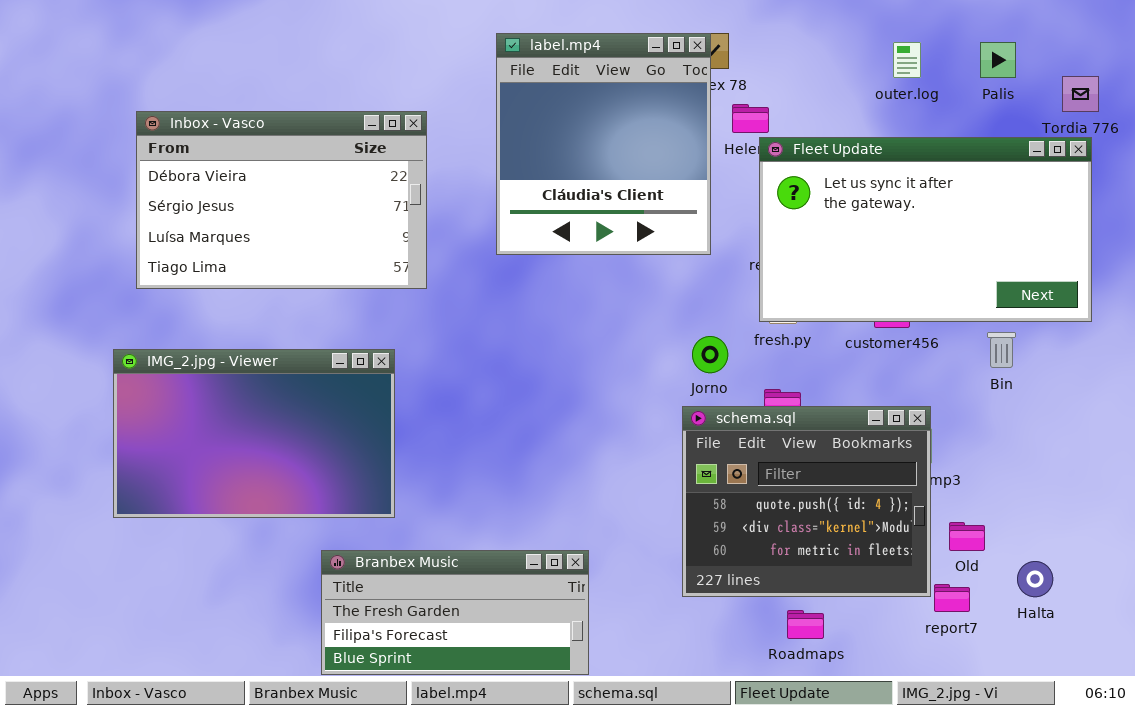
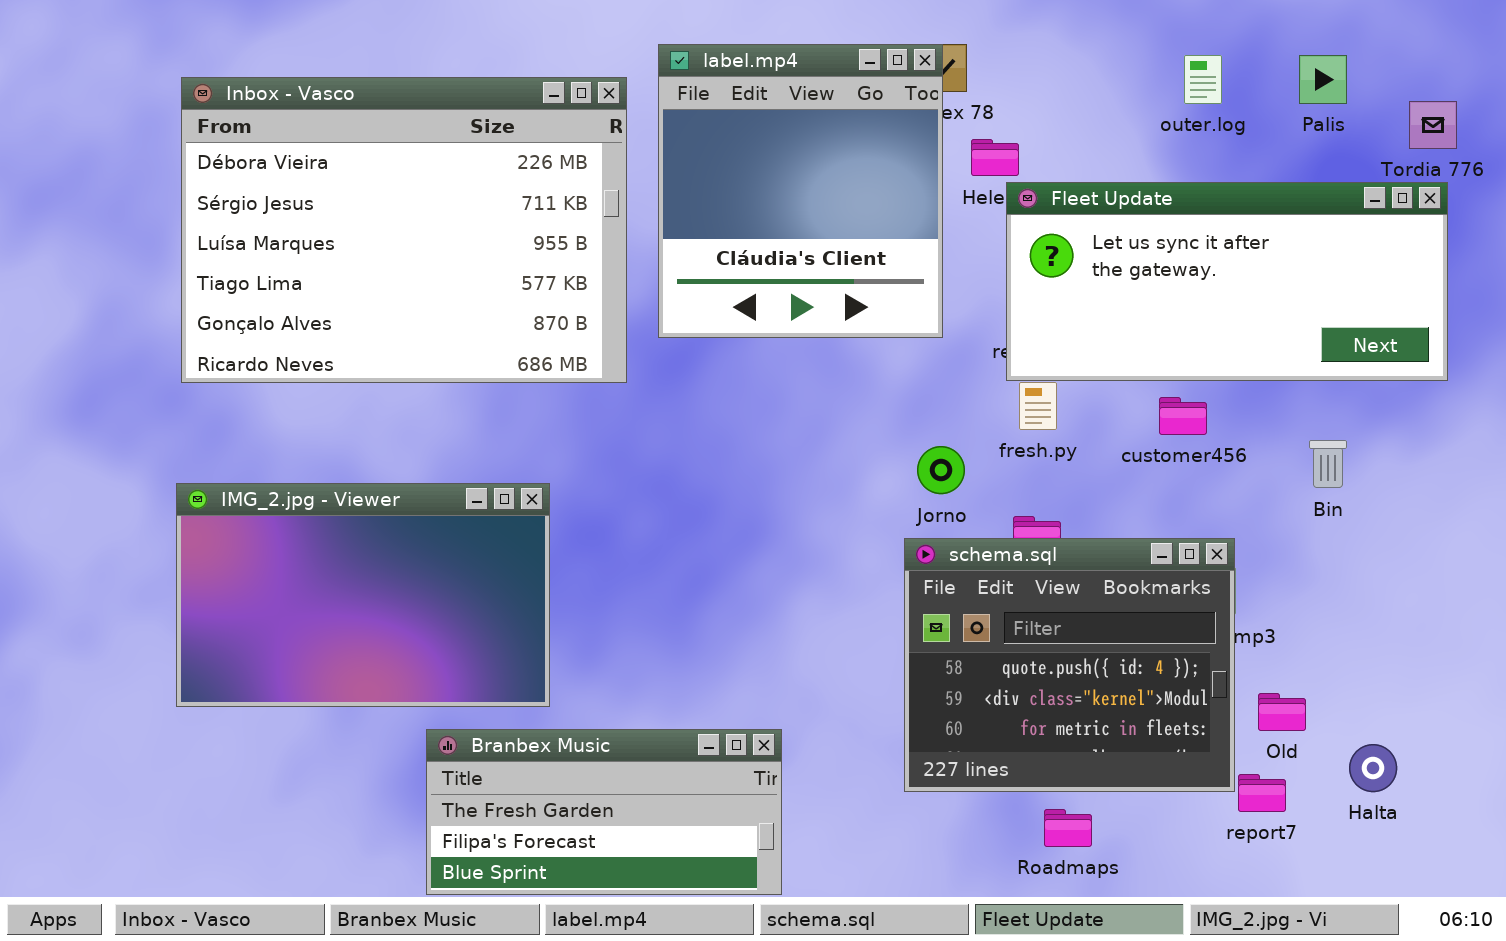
Inbox - Vasco: [136,111,427,289] -> [181,77,627,383], resized
Fleet Update: [759,137,1092,322] -> [1006,182,1448,381], resized
IMG_2.jpg - Viewer: [113,349,395,518] -> [176,483,550,707], moved

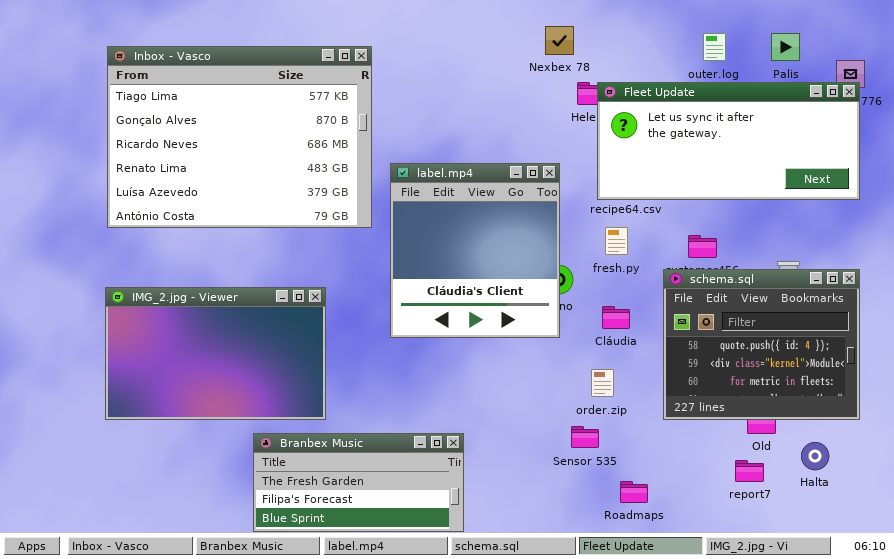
label.mp4: [658,44,943,338] -> [390,163,560,338], moved
Inbox - Vasco: [181,77,627,383] -> [107,46,372,228], scrolled down 3 rows
Fleet Update: [1006,182,1448,381] -> [597,82,860,200], moved
schema.sql: [904,538,1235,792] -> [663,269,860,420], moved

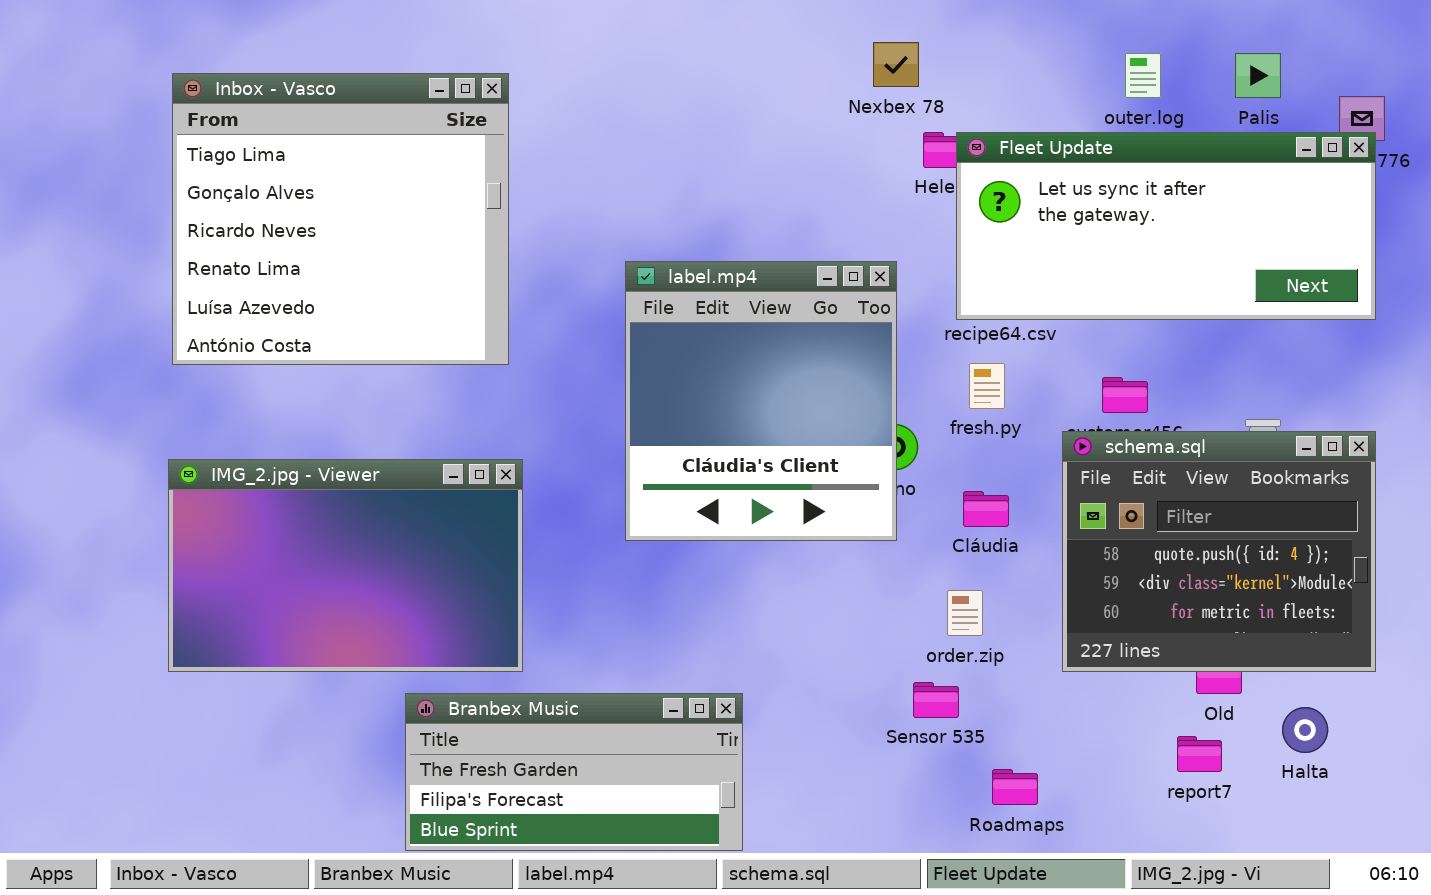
Inbox - Vasco: [107,46,372,228] -> [172,73,509,365], resized

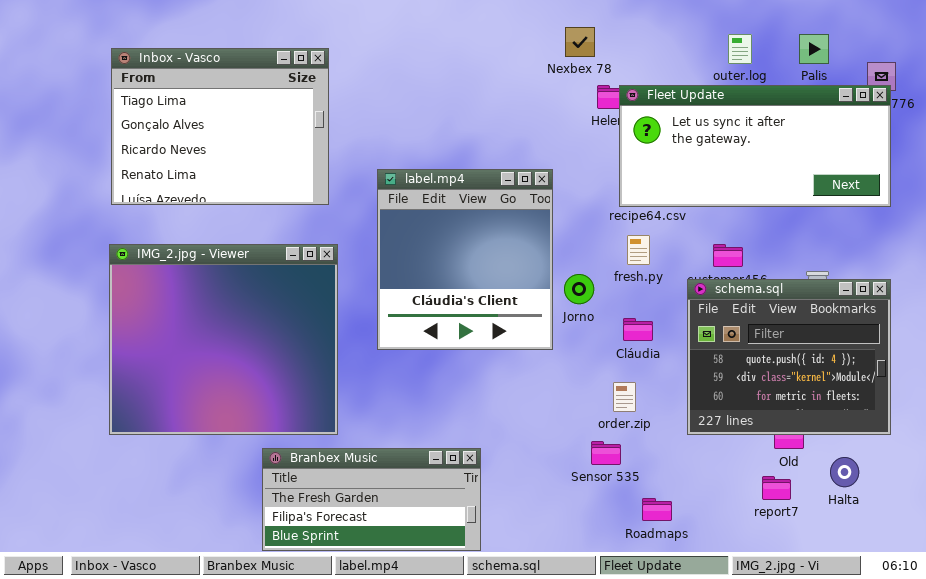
Inbox - Vasco: [172,73,509,365] -> [111,48,329,205], resized
label.mp4: [625,261,897,541] -> [377,169,553,350], moved
IMG_2.jpg - Viewer: [168,459,523,672] -> [109,244,338,435], resized

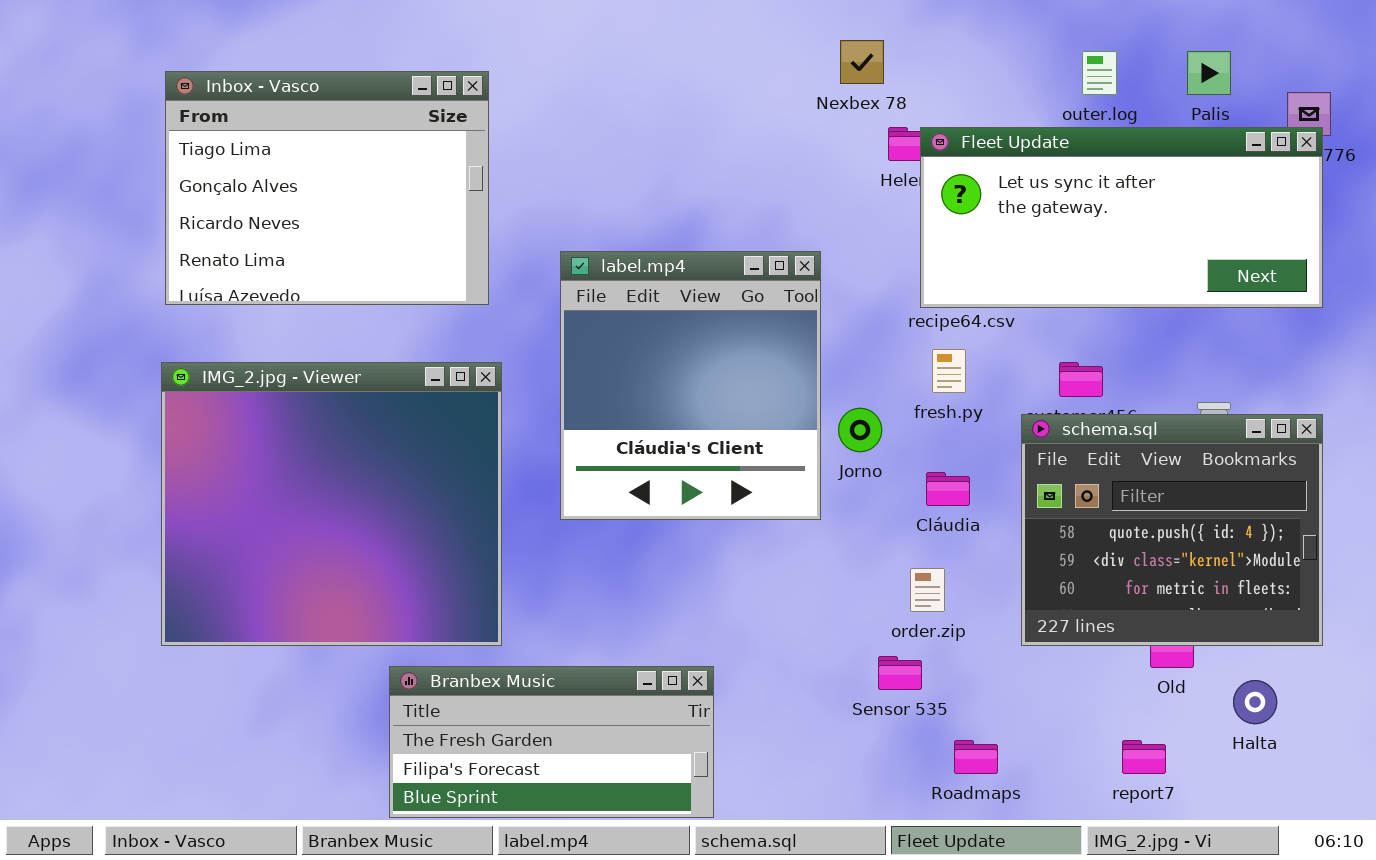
report7: [762,476,791,500] -> [1122,740,1166,774], moved

